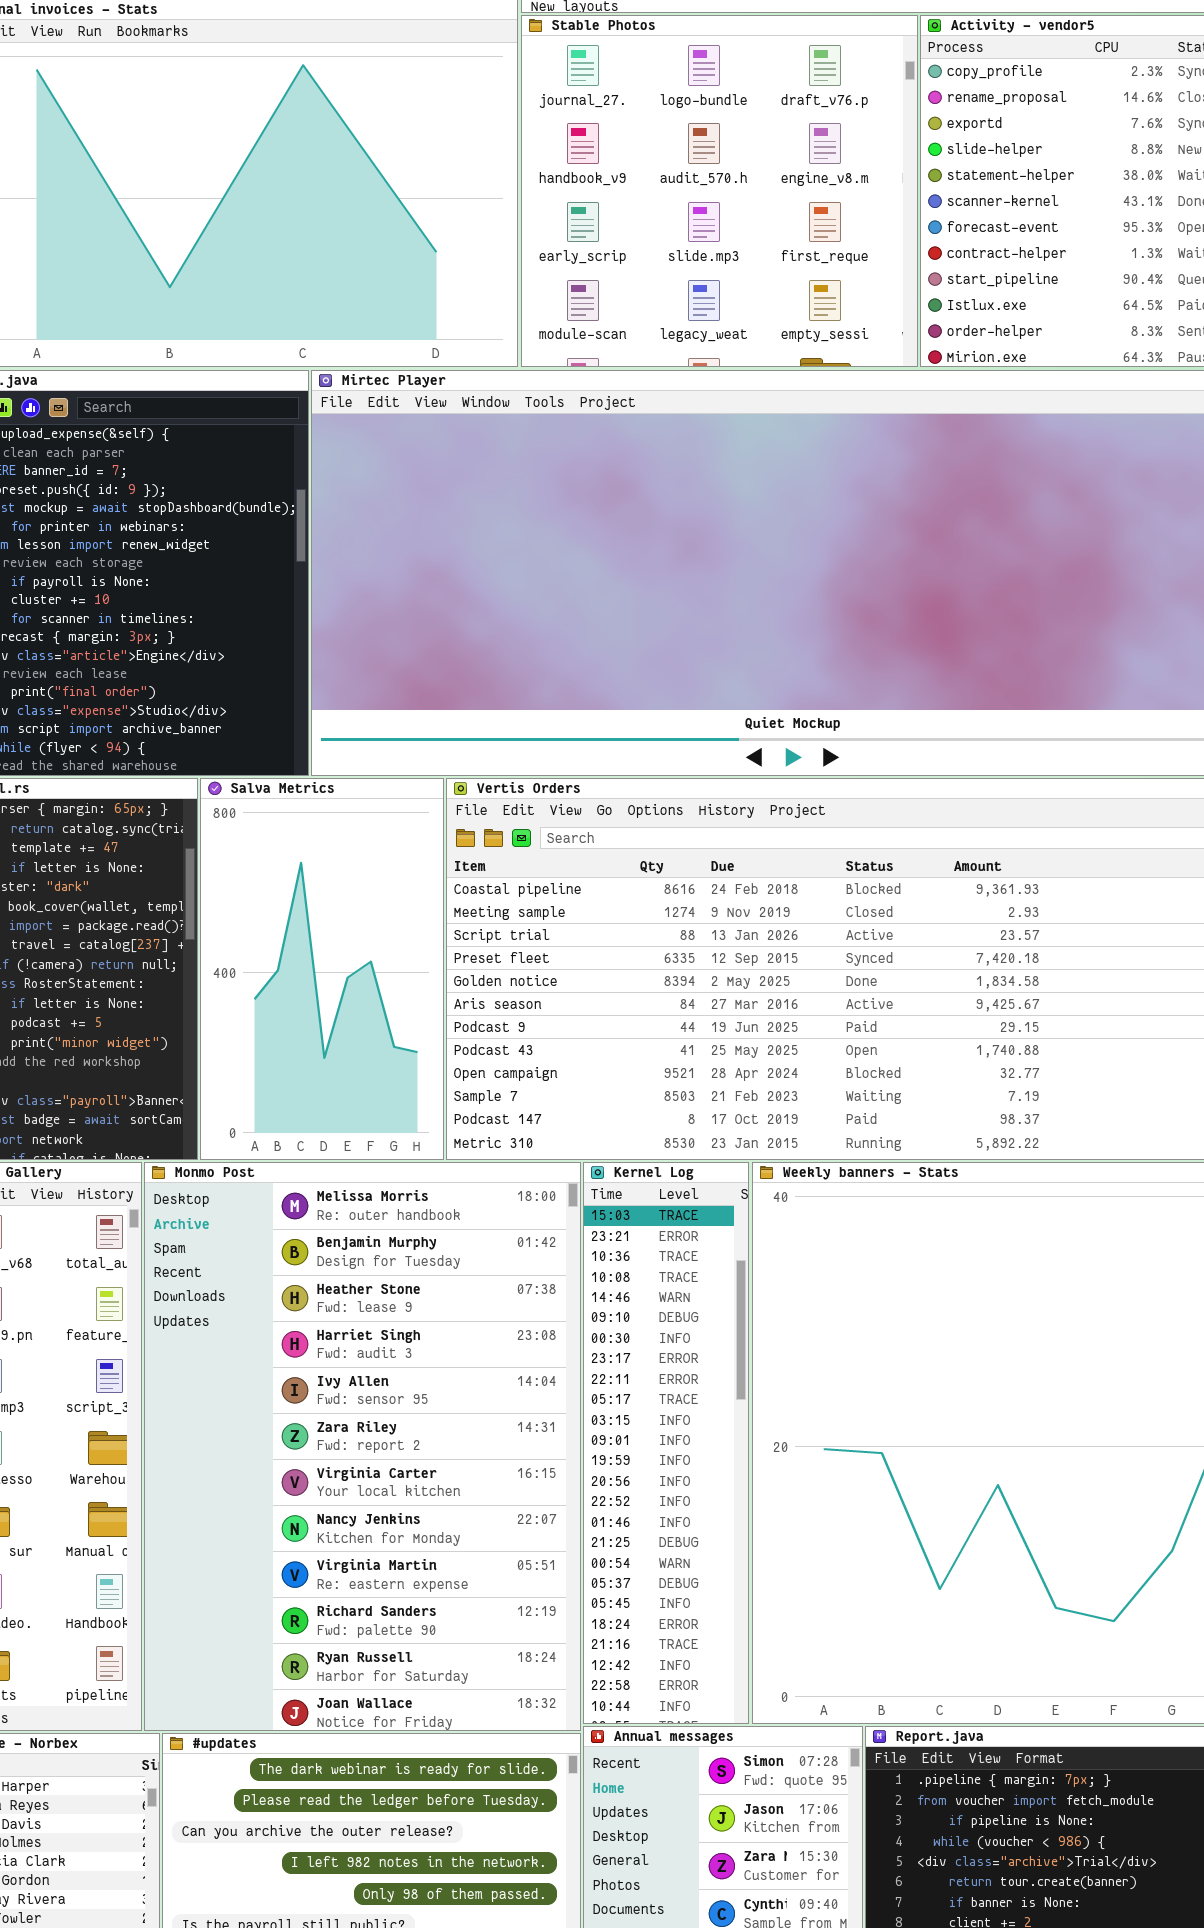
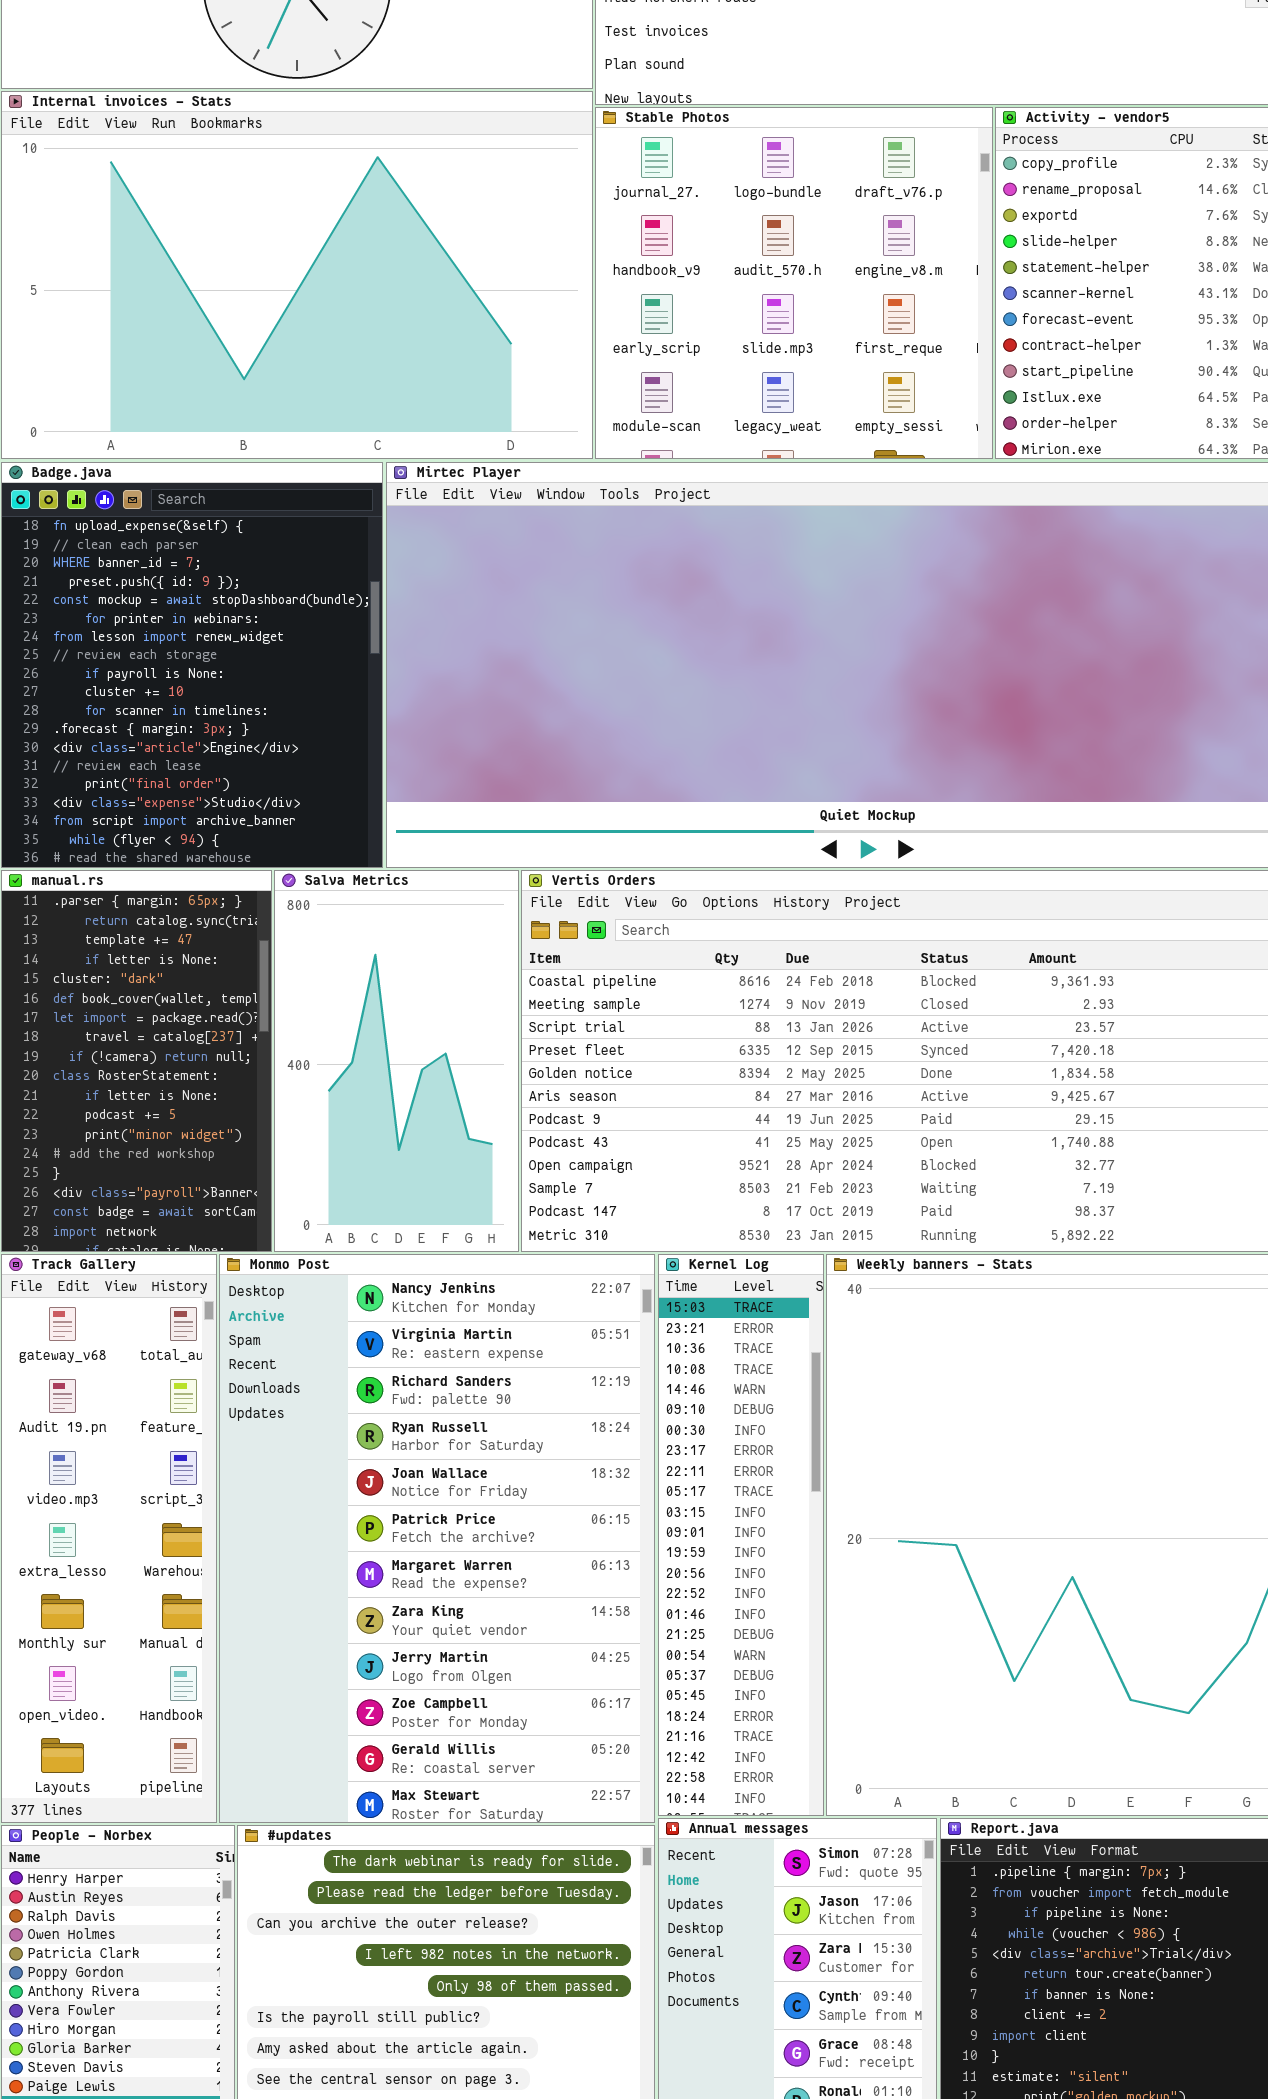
Monmo Post: [144,1162,581,1731] -> [219,1254,655,1823], scrolled down 7 rows

